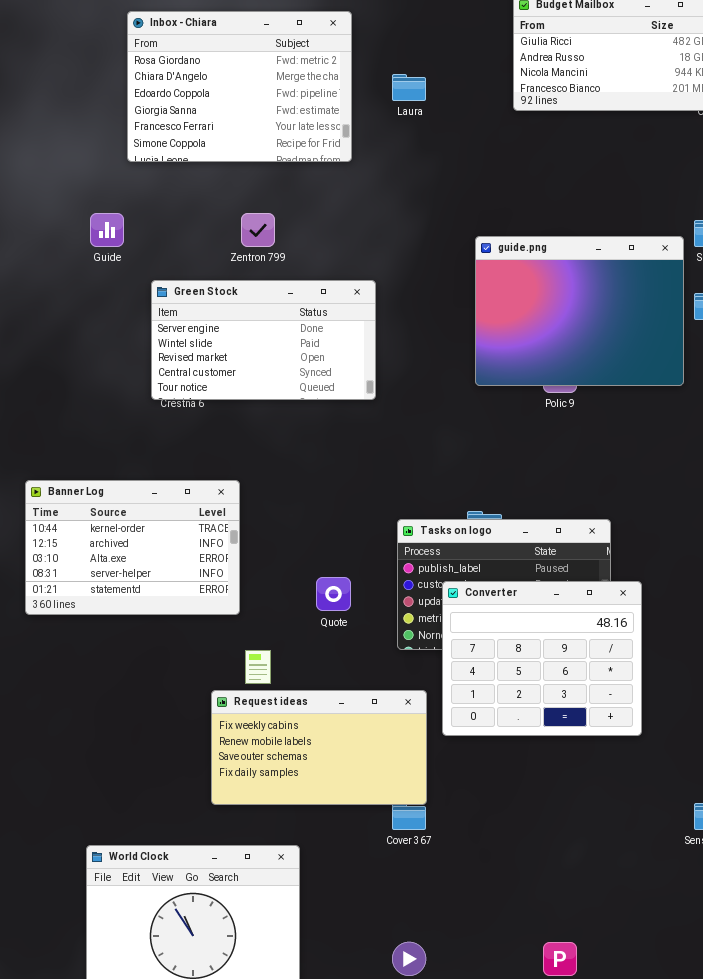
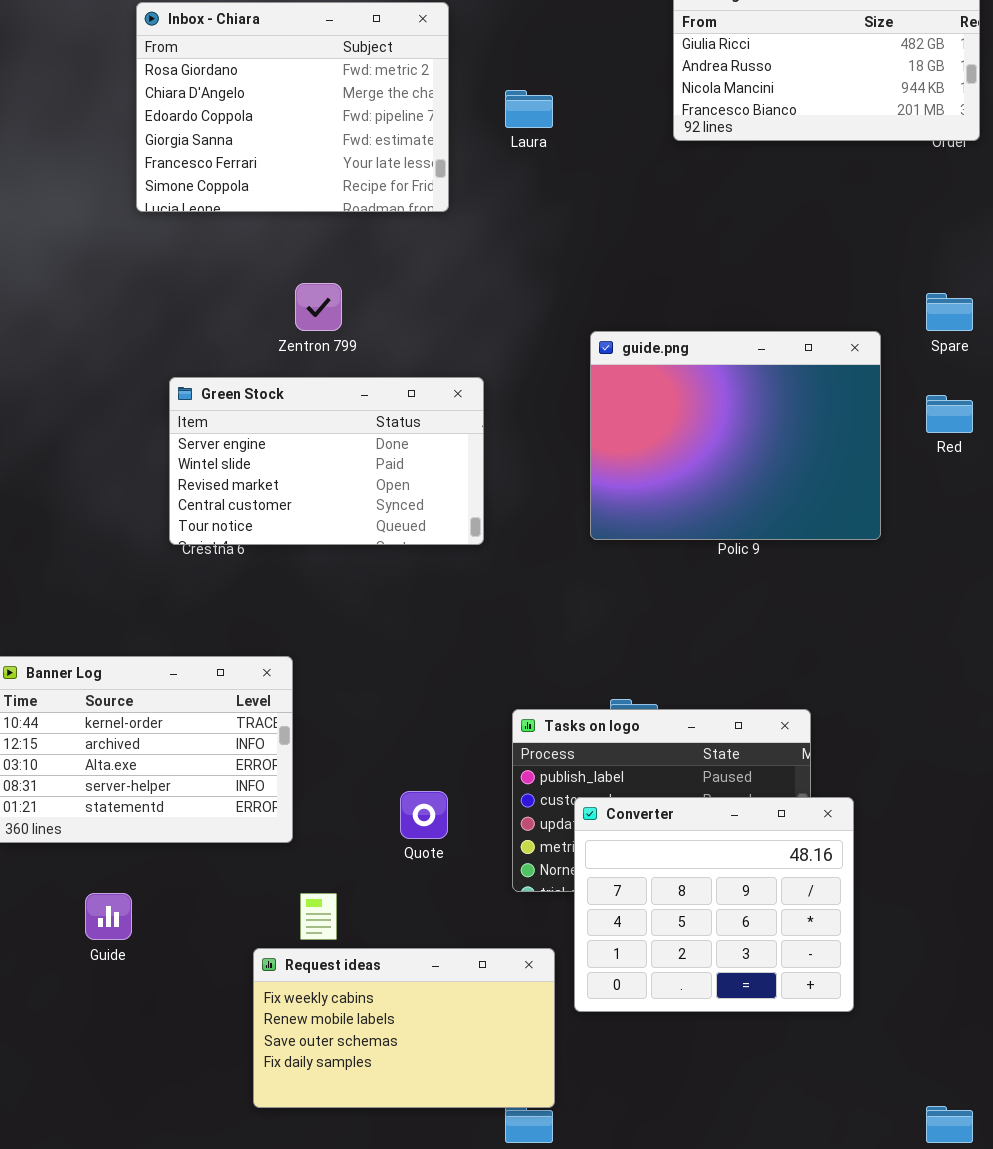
Guide: [90,213,124,247] -> [85,893,132,940], moved
guide.png: [475,236,684,386] -> [590,331,881,540], moved

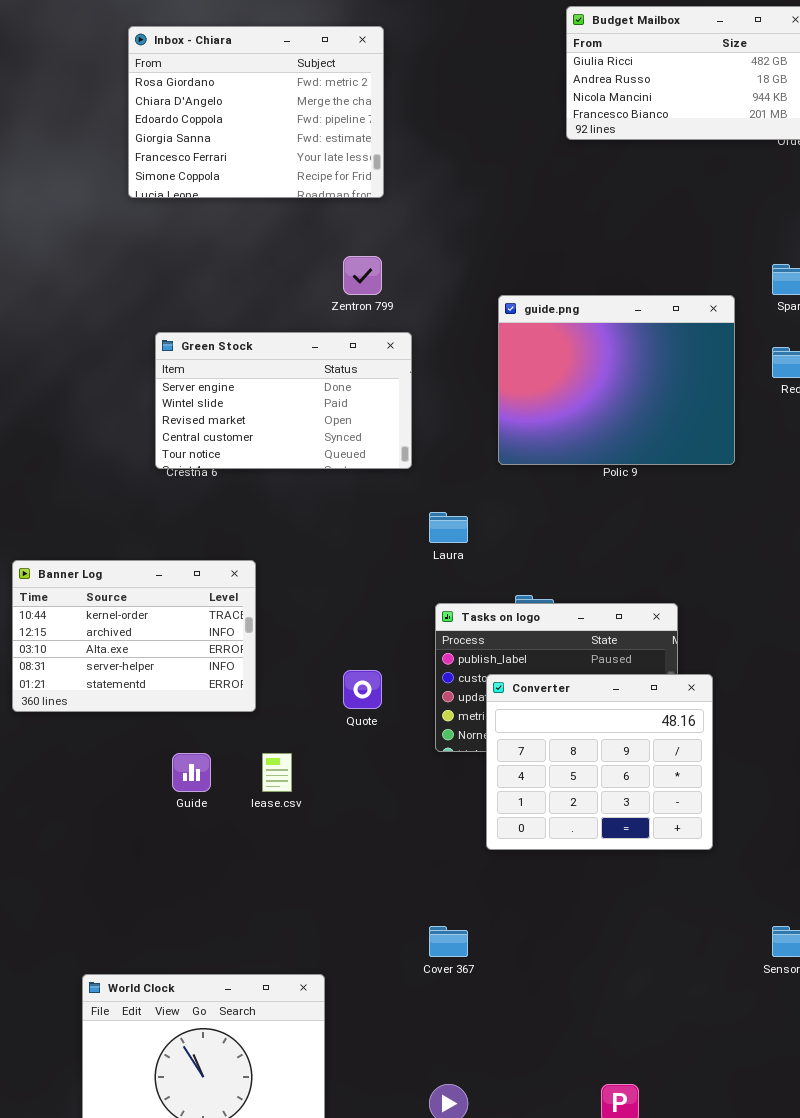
Laura: [505,90,553,128] -> [429,512,468,543], moved
Zentron 799: [295,283,342,331] -> [343,256,382,295], moved
Guide: [85,893,132,940] -> [172,753,211,792], moved
Request ideas: [253,948,555,1108] -> none, closed

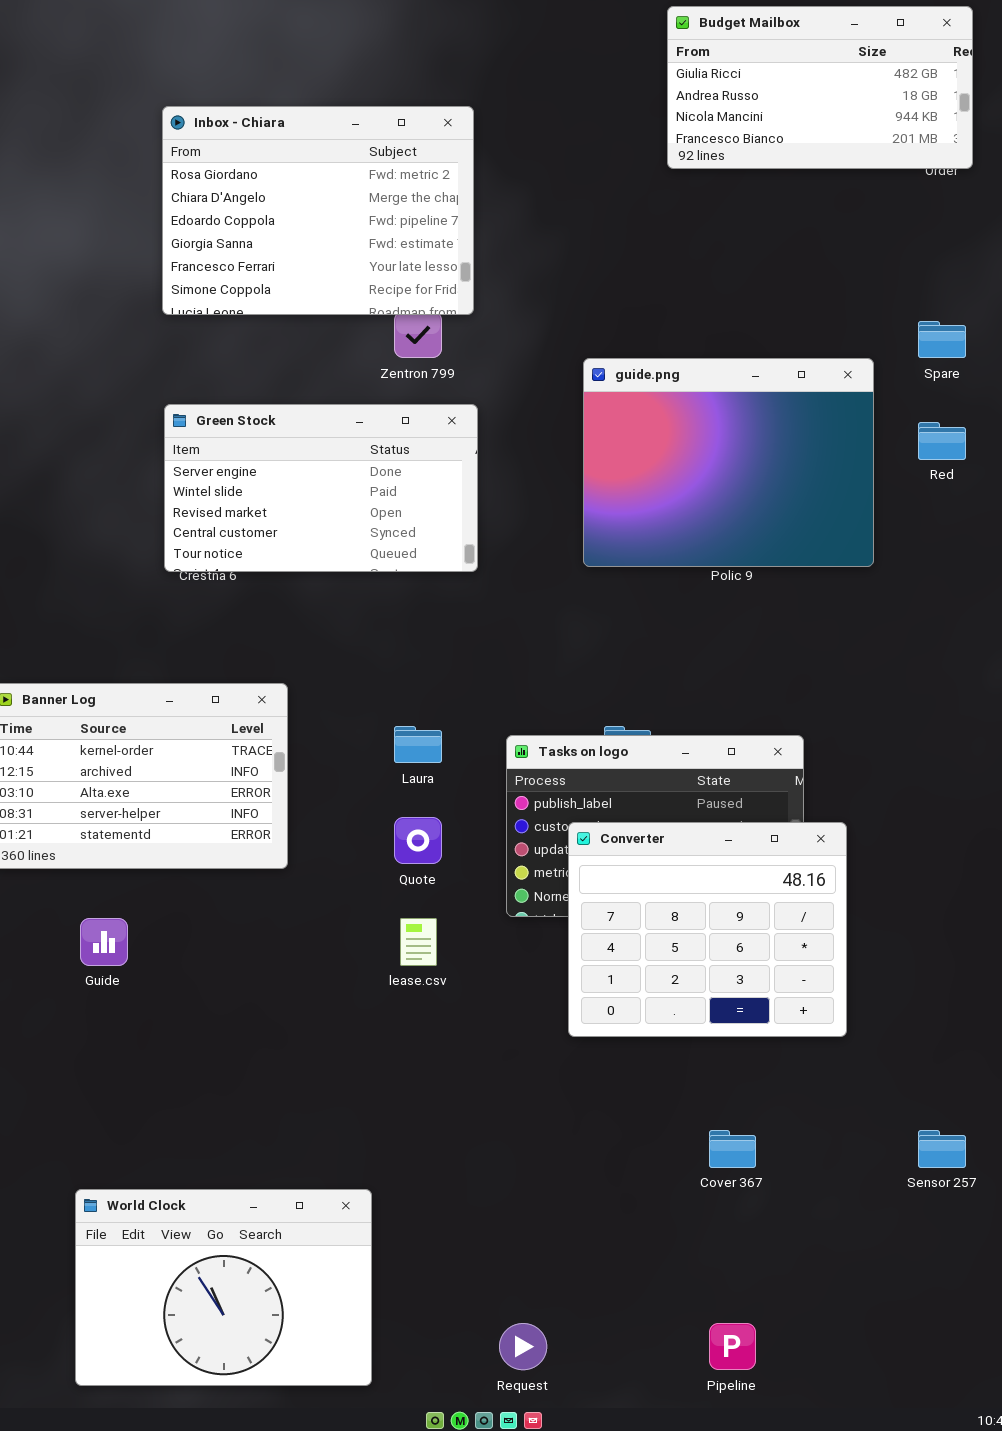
Inbox - Chiara: [128,26,384,198] -> [162,106,474,315], moved
Laura: [429,512,468,543] -> [394,726,442,763], moved
Guide: [172,753,211,792] -> [80,918,128,966], moved
lease.csv: [262,753,292,792] -> [400,918,437,966], moved
Cover 367: [429,926,468,957] -> [709,1130,756,1168], moved

